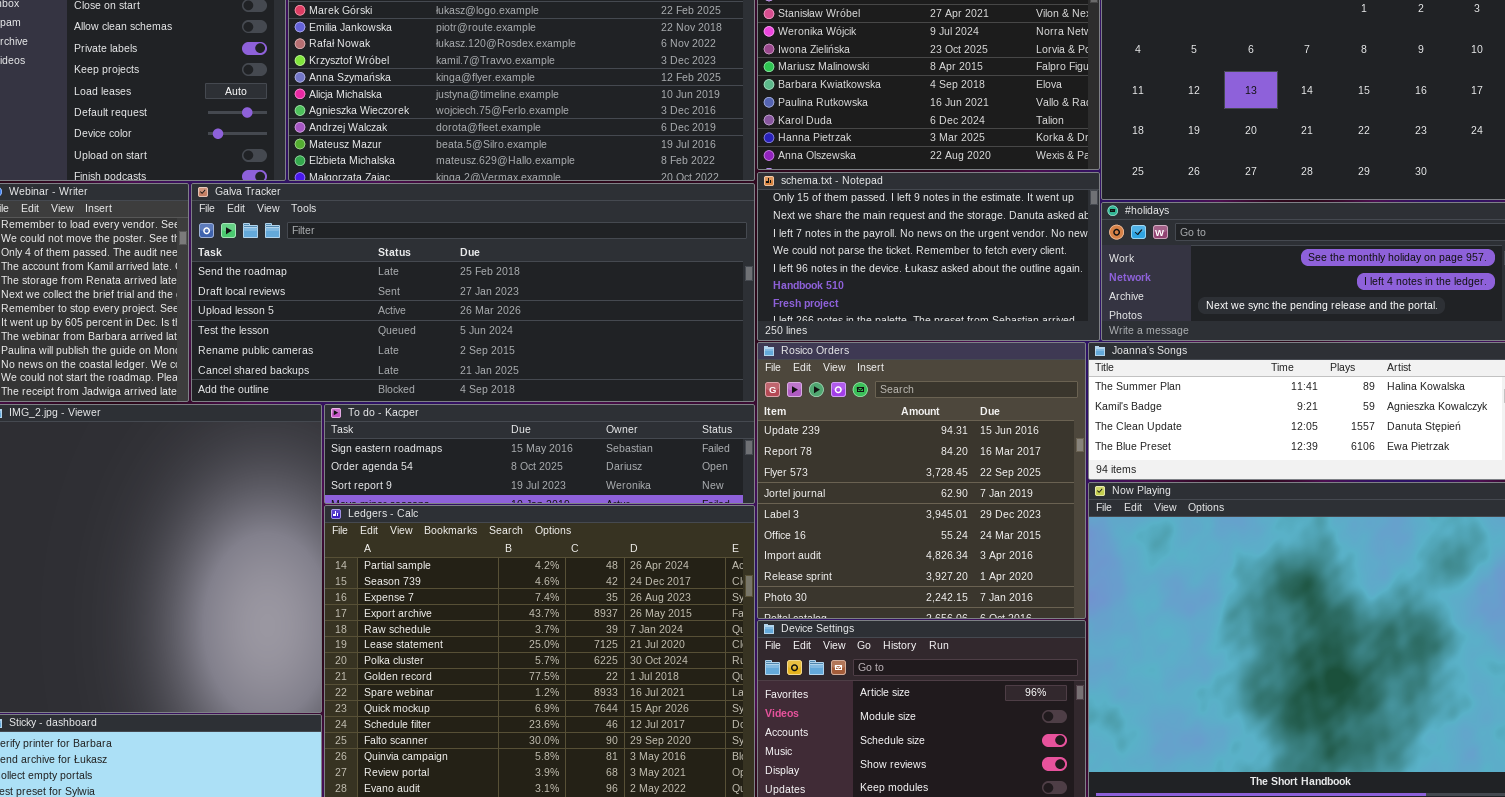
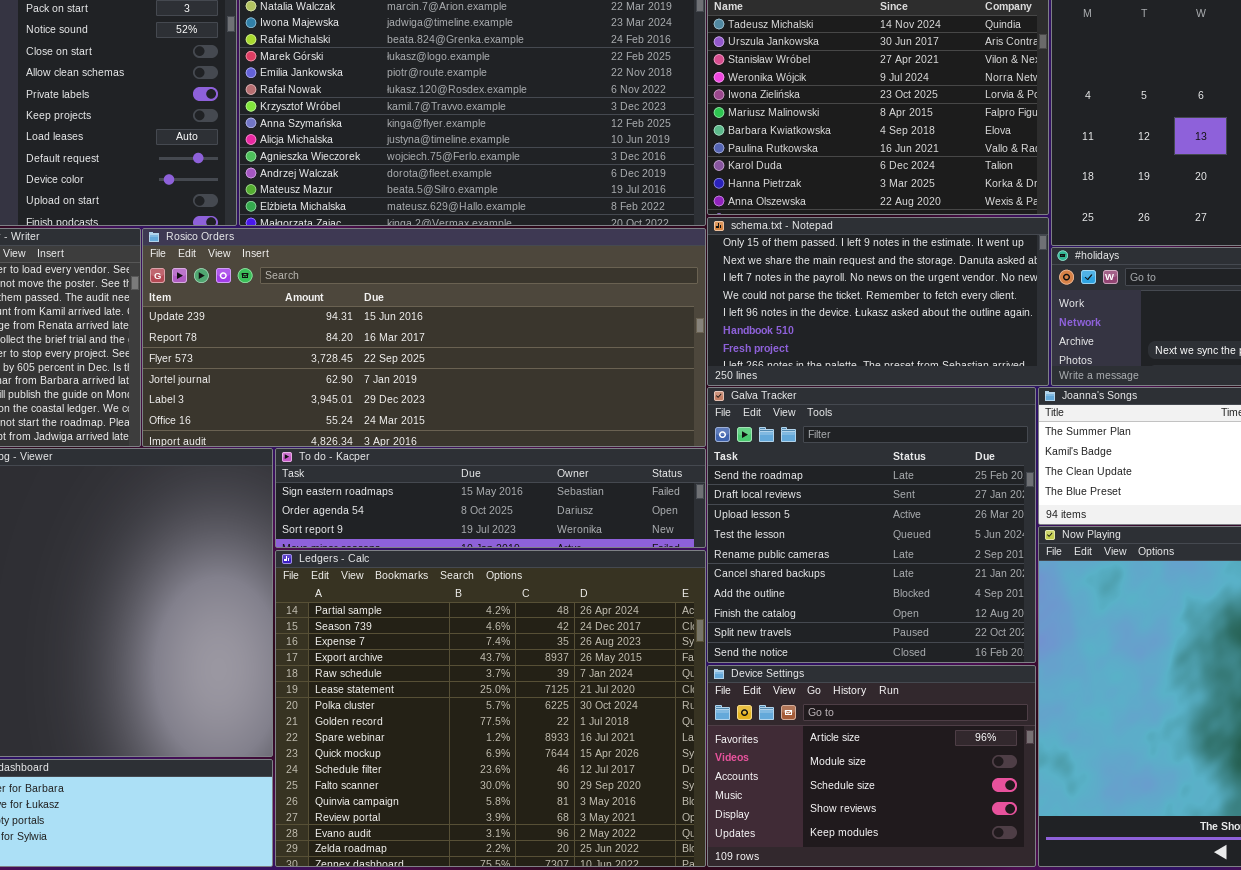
Galva Tracker: [191,183,755,402] -> [707,387,1036,663], moved, resized
Rosico Orders: [757,342,1086,619] -> [142,228,706,447], moved, resized

